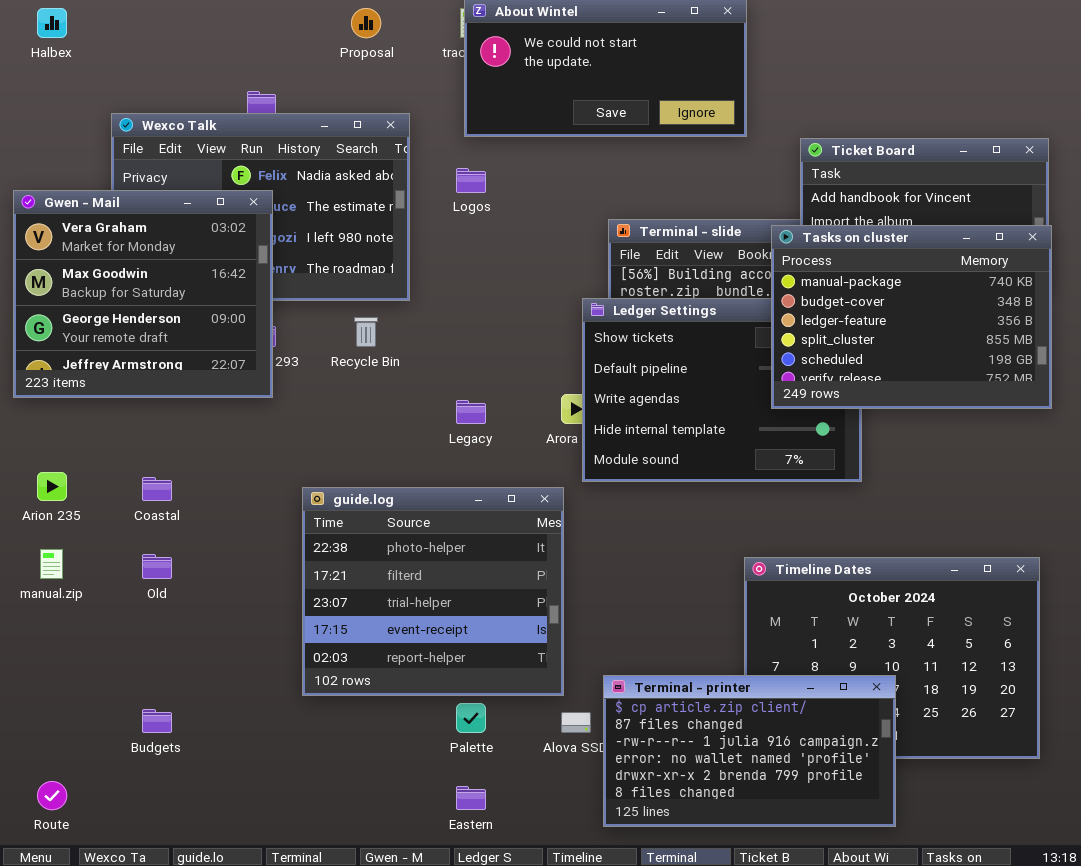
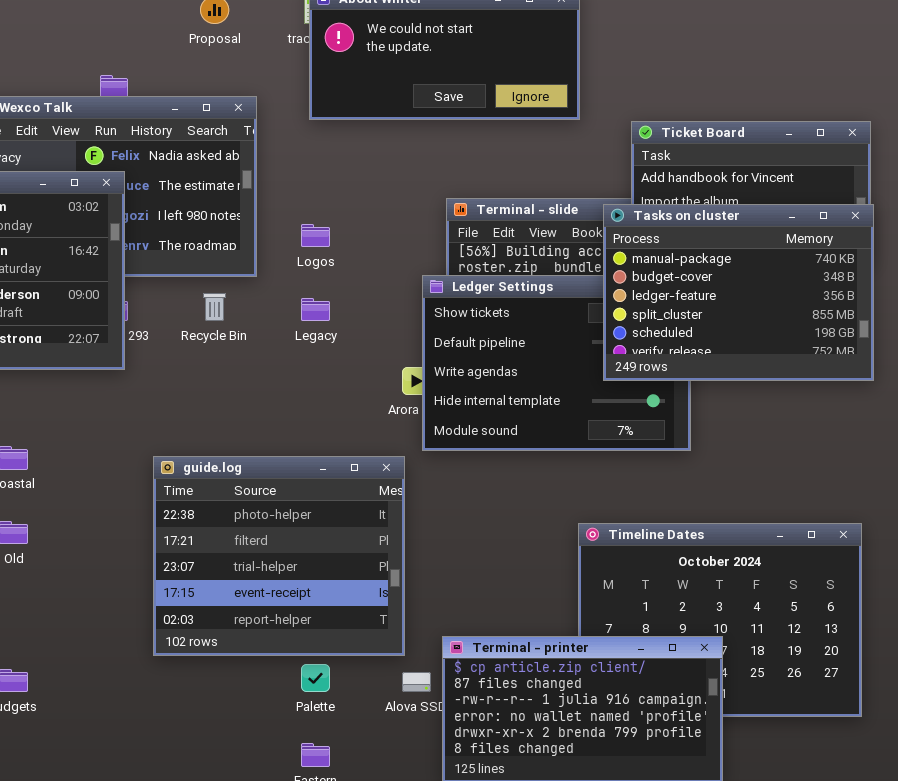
Logos: [456,168,486,193] -> [301,224,330,247], moved
Legacy: [456,400,486,424] -> [301,298,330,321], moved

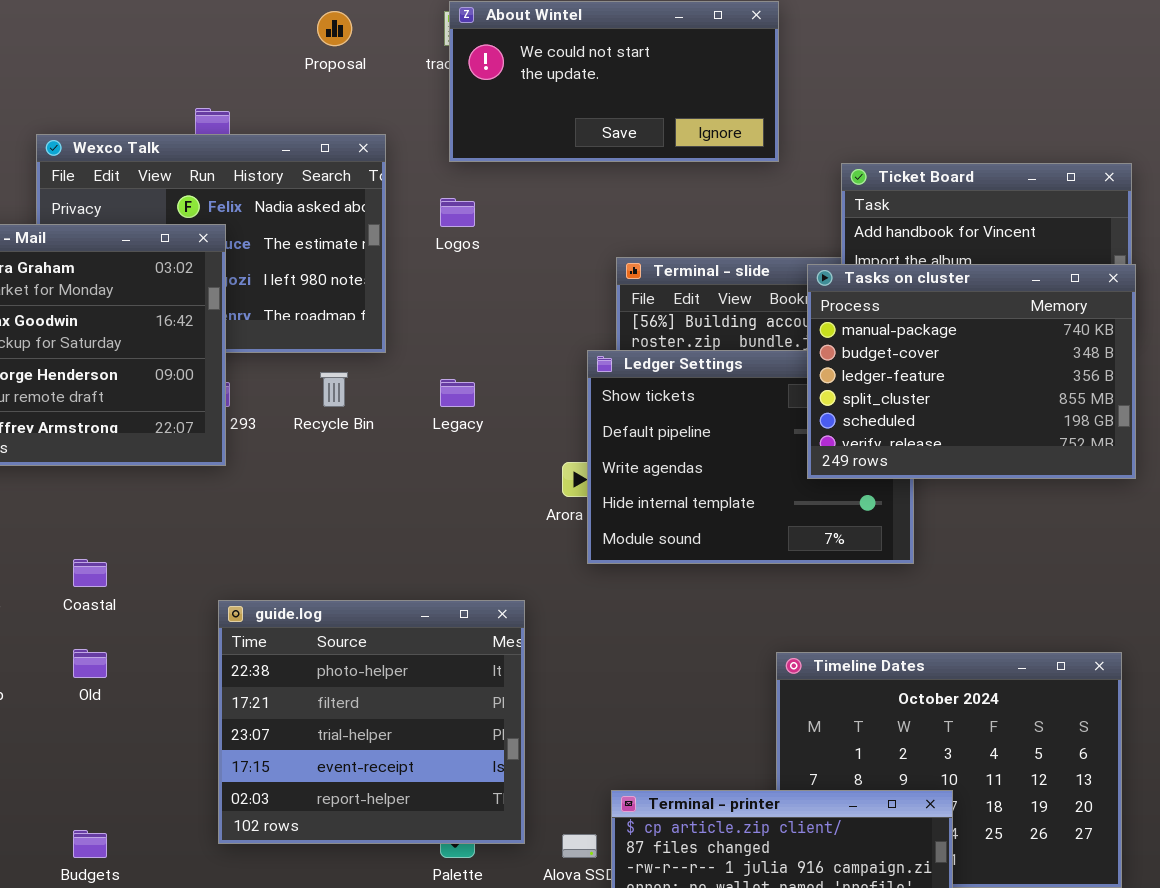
Logos: [301,224,330,247] -> [440,198,475,227], moved
guide.log: [153,456,405,656] -> [218,600,525,844], moved

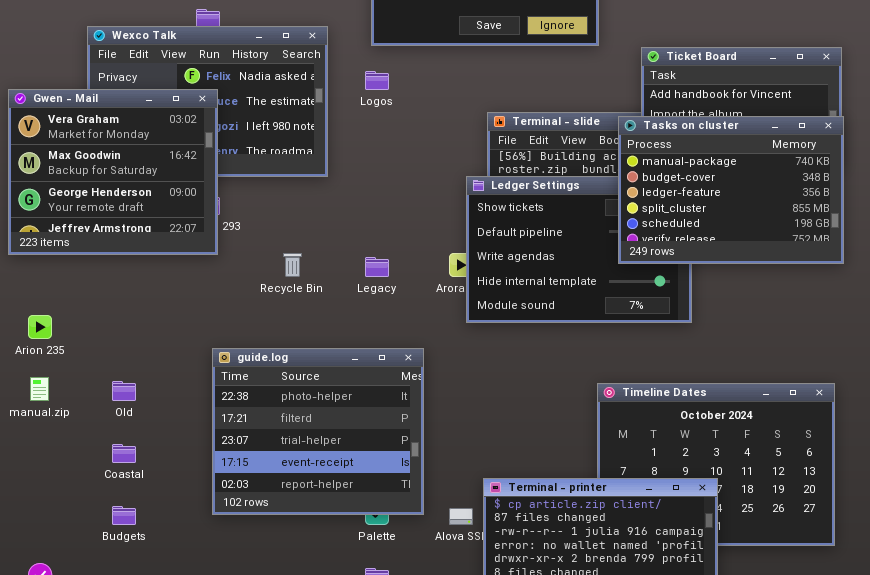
Recycle Bin: [320,372,348,407] -> [283,253,302,277], moved
Legacy: [440,379,475,407] -> [365,257,389,277], moved
Coastal: [73,559,107,587] -> [112,444,136,463], moved

